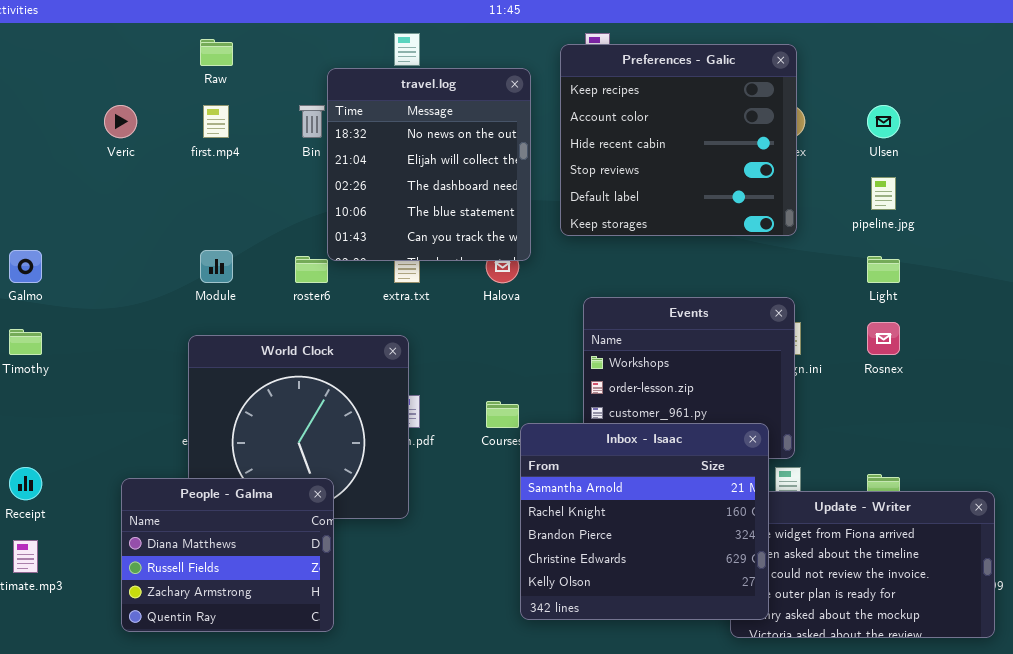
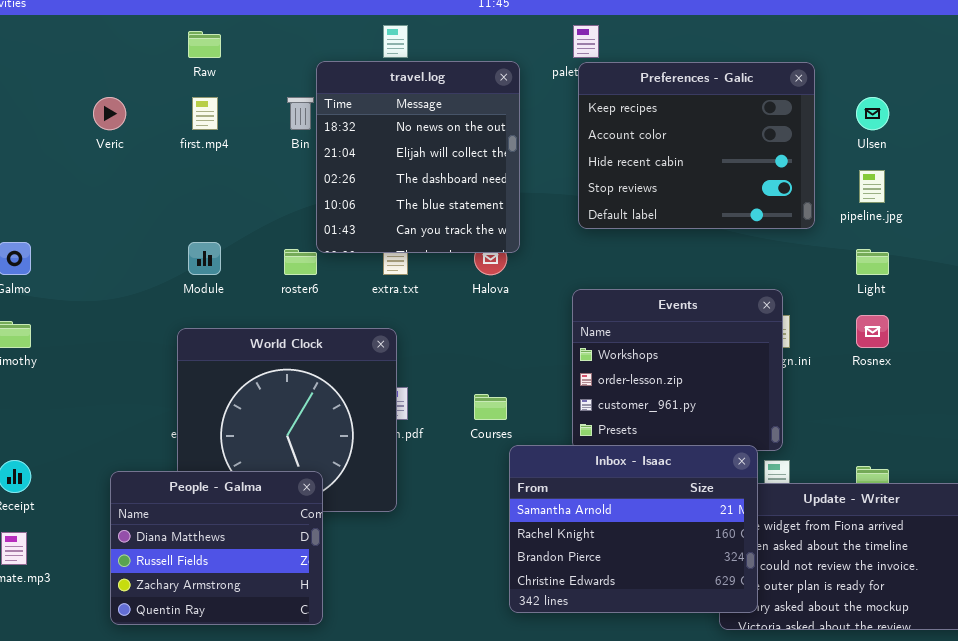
Preferences - Galic: [560,44,797,236] -> [578,62,815,229], moved, resized
Inbox - Isaac: [520,423,769,620] -> [509,445,758,613], resized

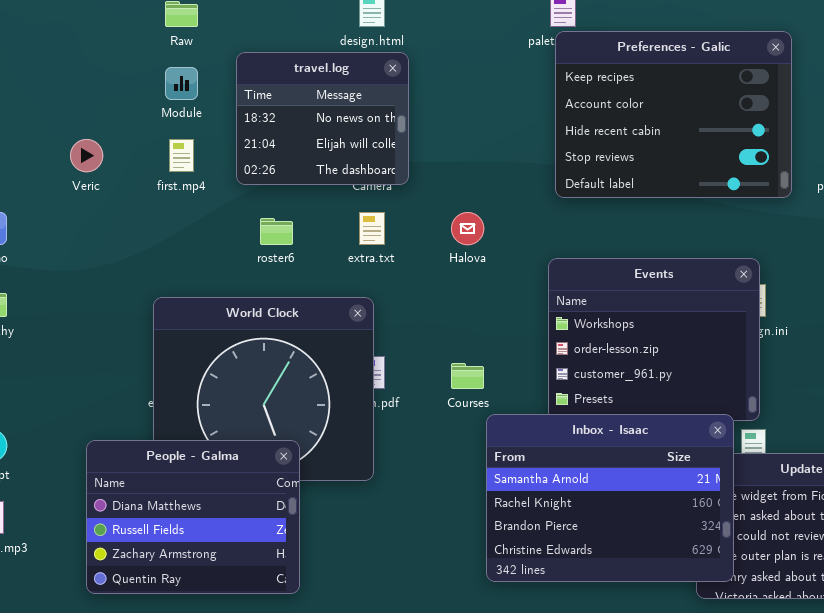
travel.log: [316,61,520,253] -> [236,52,409,185], moved, resized
Veric: [93,97,126,130] -> [70,139,103,172], moved
first.mp4: [192,97,218,130] -> [169,139,194,172], moved
Module: [188,242,221,275] -> [165,67,198,100], moved

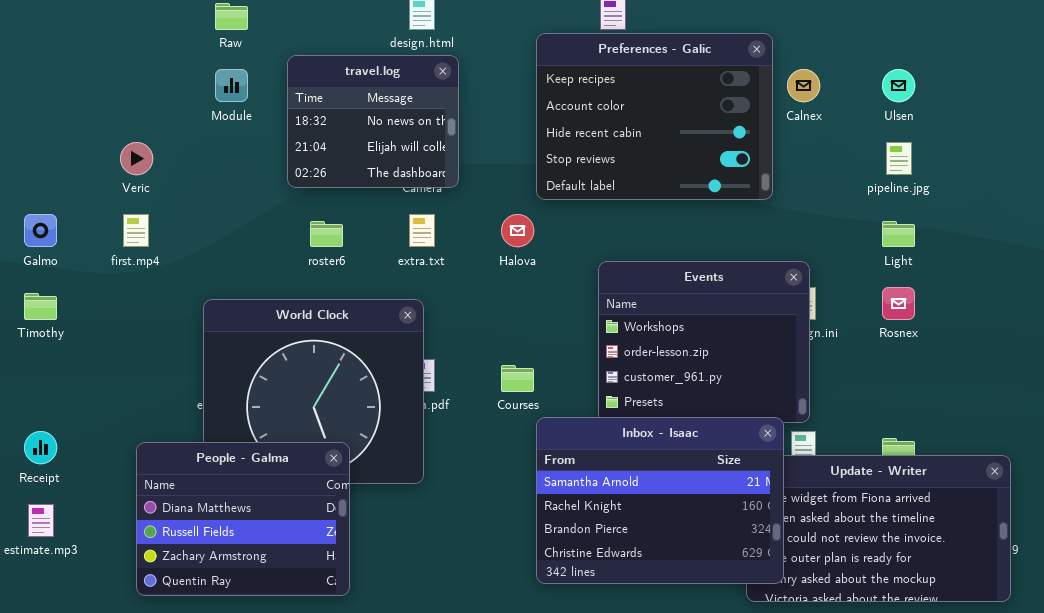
Preferences - Galic: [555,31,792,198] -> [536,33,773,200], moved
first.mp4: [169,139,194,172] -> [123,214,149,247], moved

